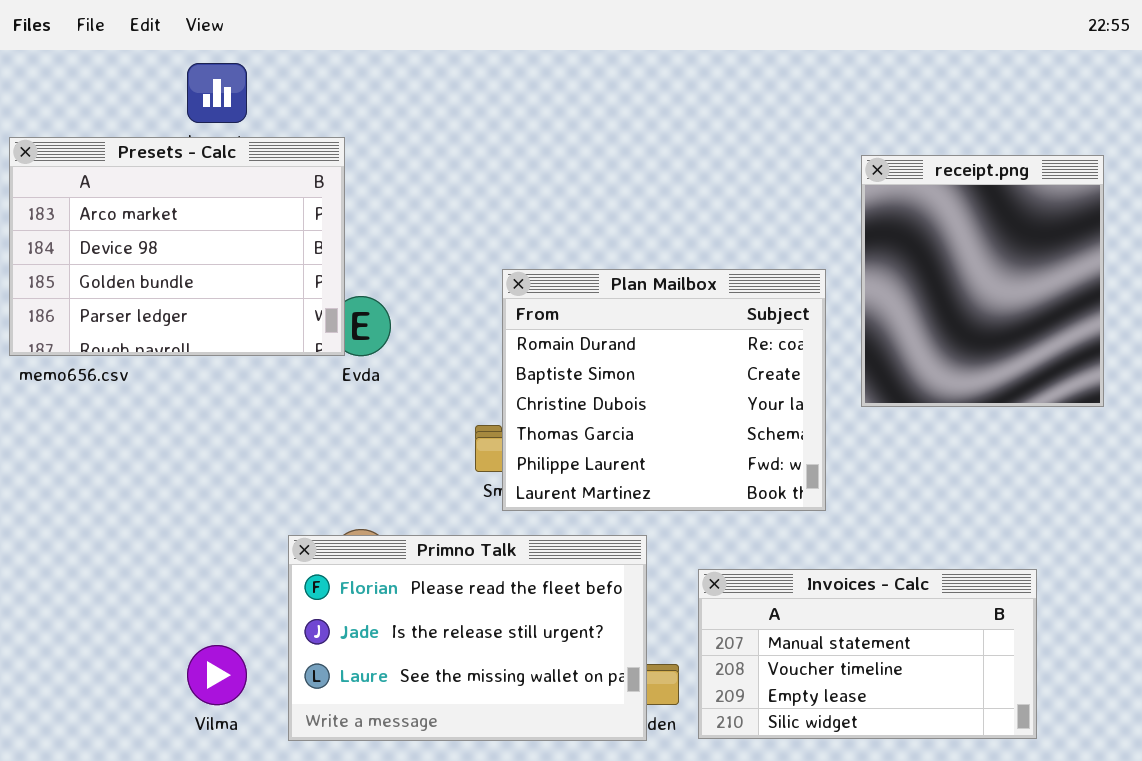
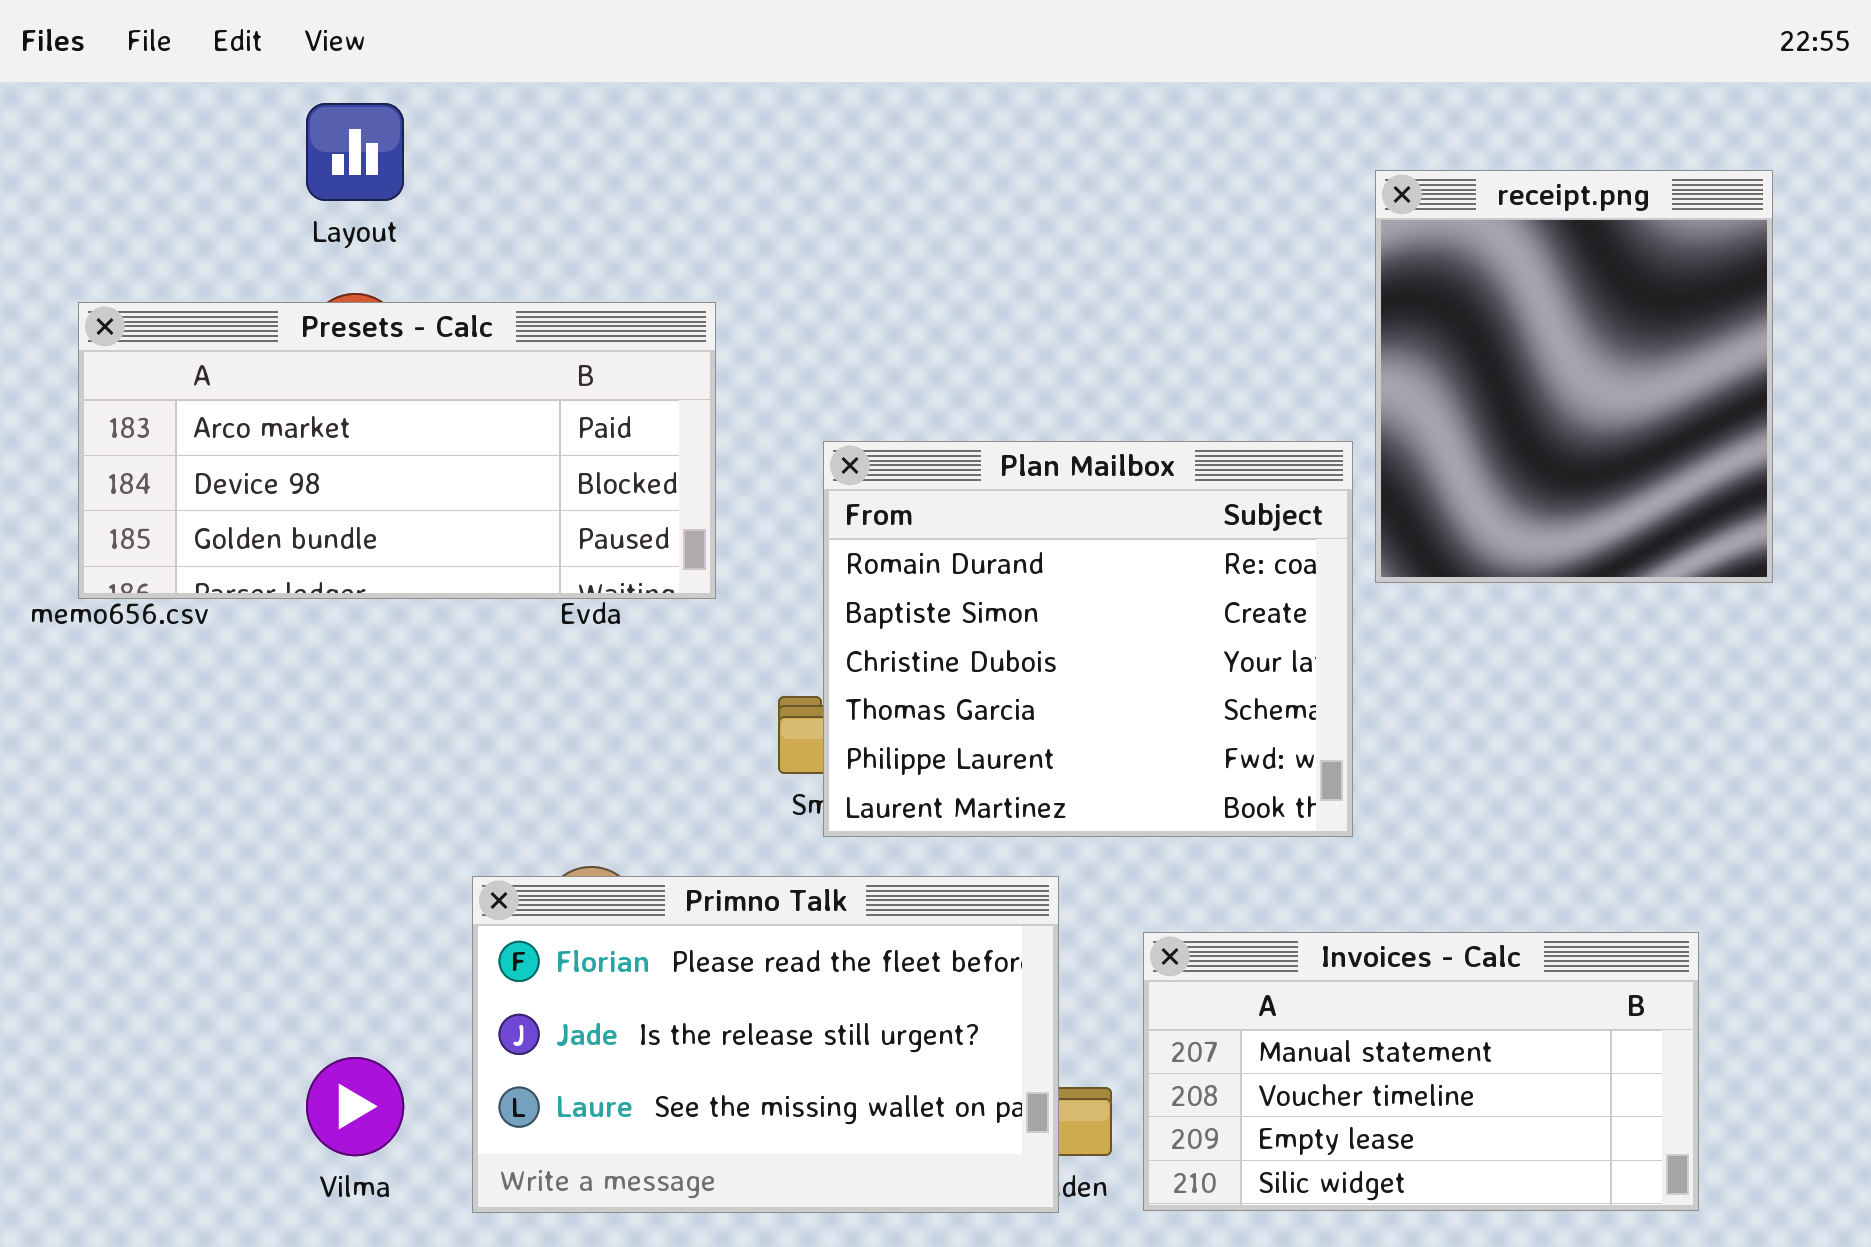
Presets - Calc: [9,137,345,356] -> [78,302,716,599], moved, resized
receipt.png: [861,155,1104,407] -> [1375,170,1773,583], moved

